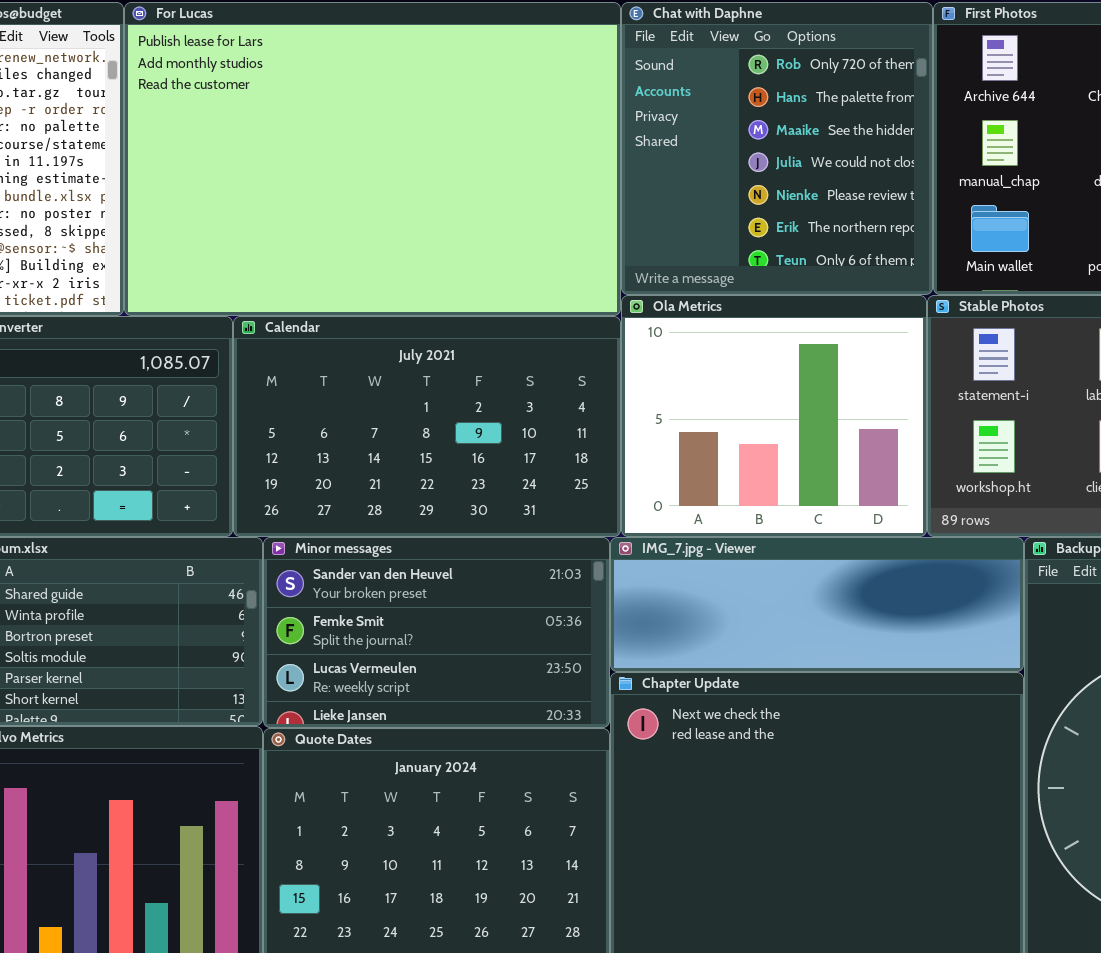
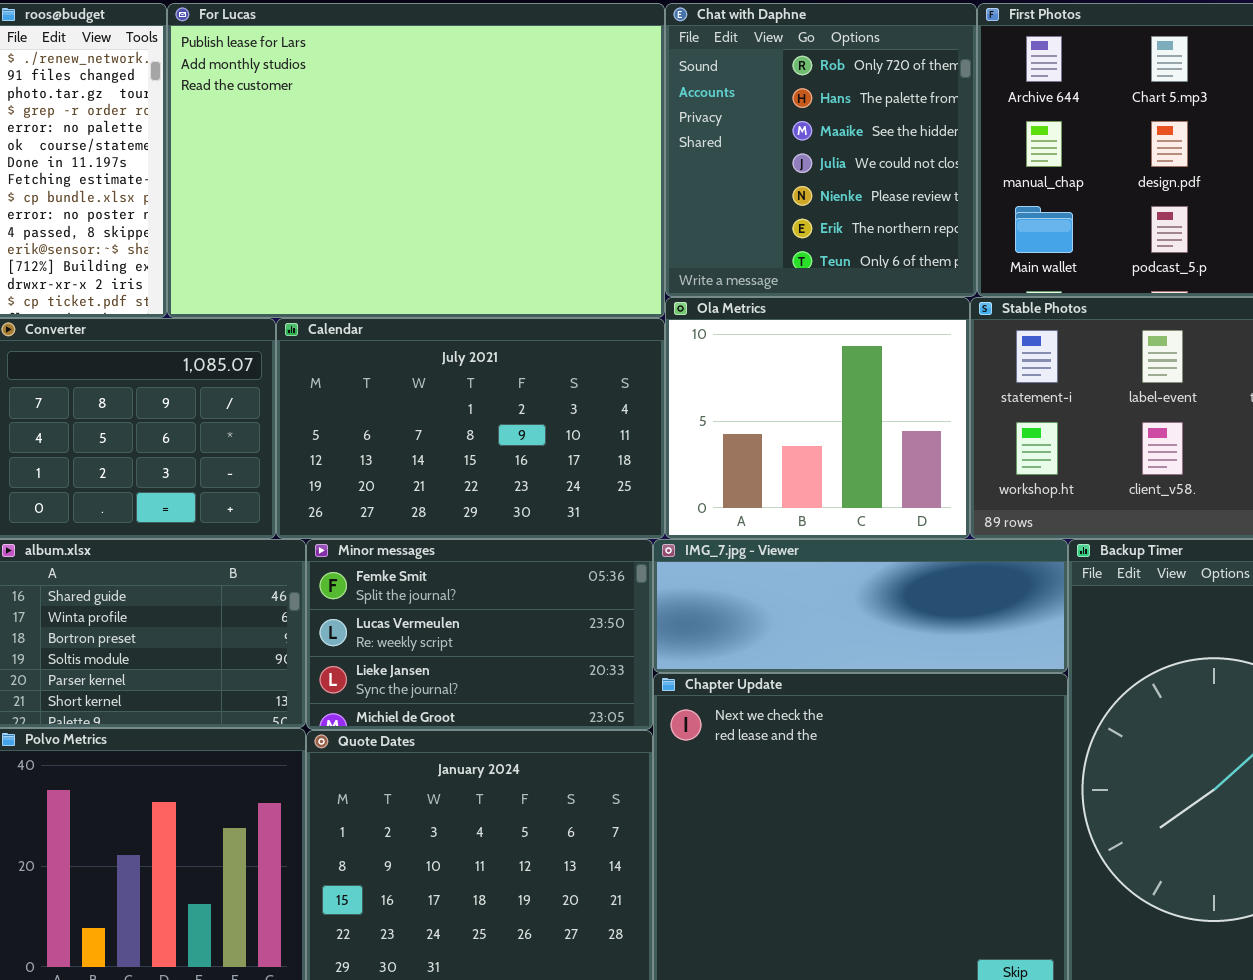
Minor messages: [263,537,610,728] -> [306,539,653,730], scrolled down 1 row

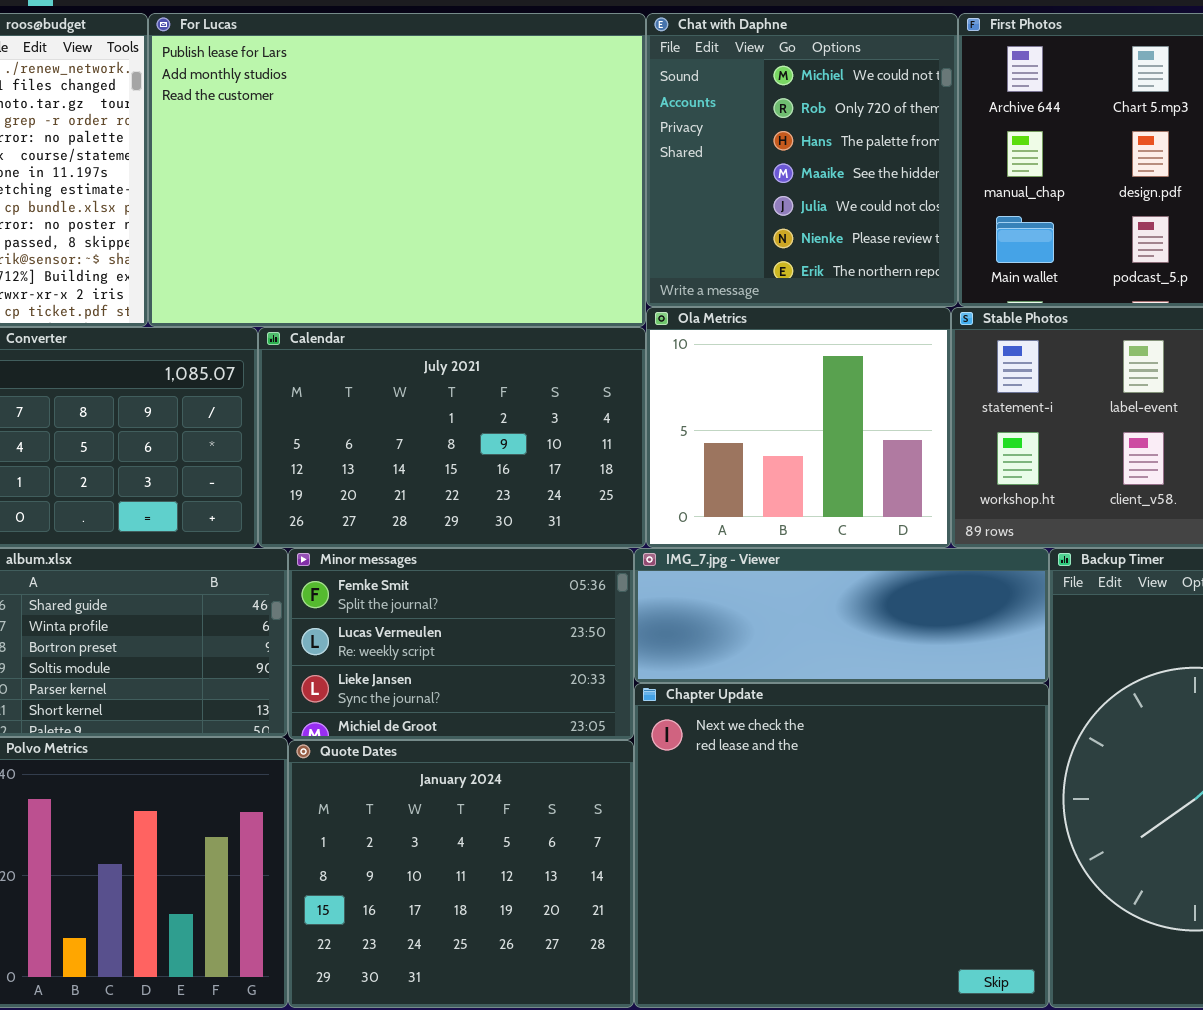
Chat with Daphne: [665,3,977,297] -> [646,13,958,307], scrolled up 1 row

